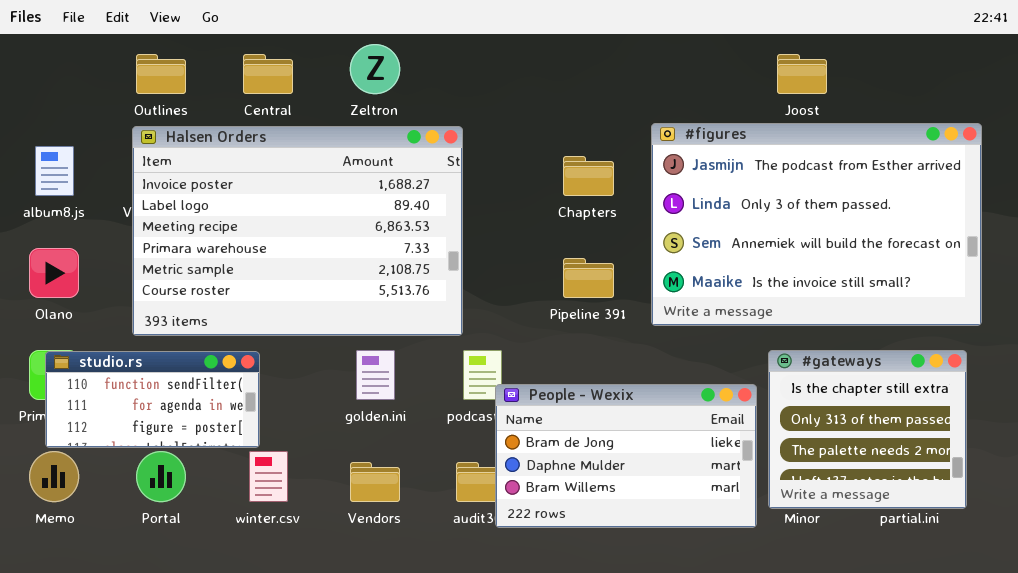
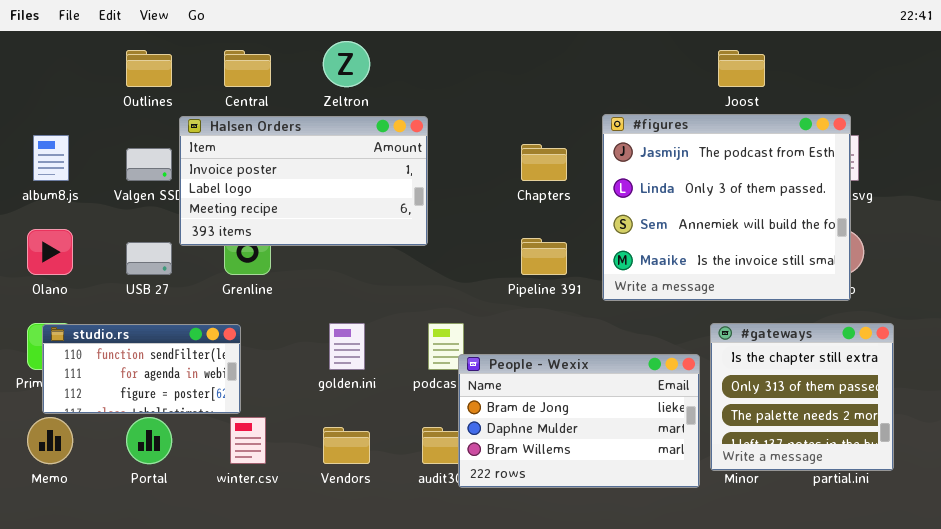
#figures: [651,123,982,326] -> [602,114,851,301], resized
Halsen Orders: [132,126,463,336] -> [179,116,428,246], resized

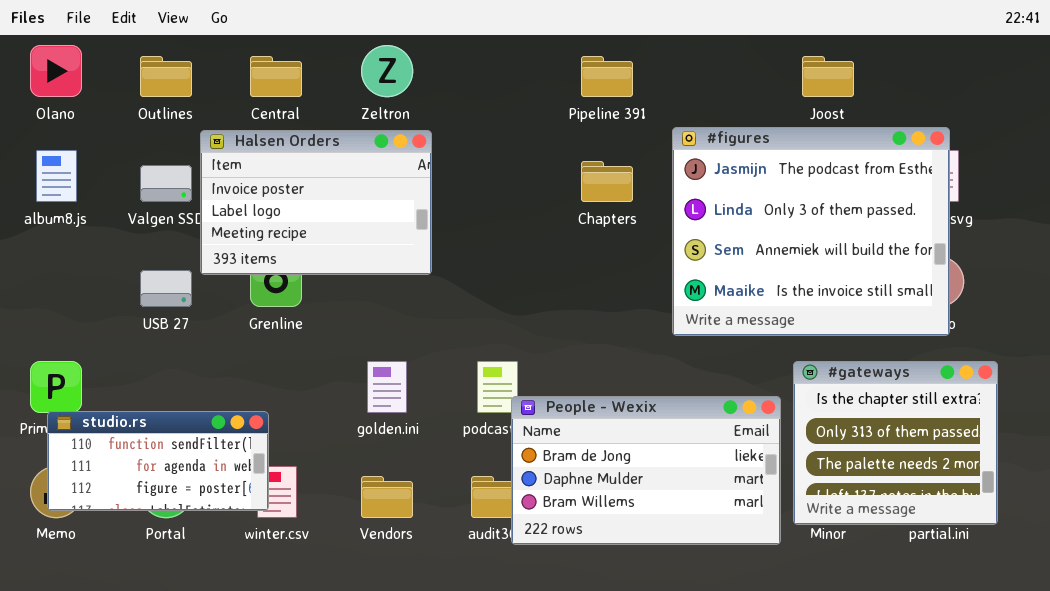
Halsen Orders: [179,116,428,246] -> [200,130,432,275], resized
Olano: [27,229,73,275] -> [30,45,82,97], moved
Pipeline 391: [521,238,567,275] -> [581,56,633,97], moved
studio.rs: [42,324,241,414] -> [47,411,269,511], moved

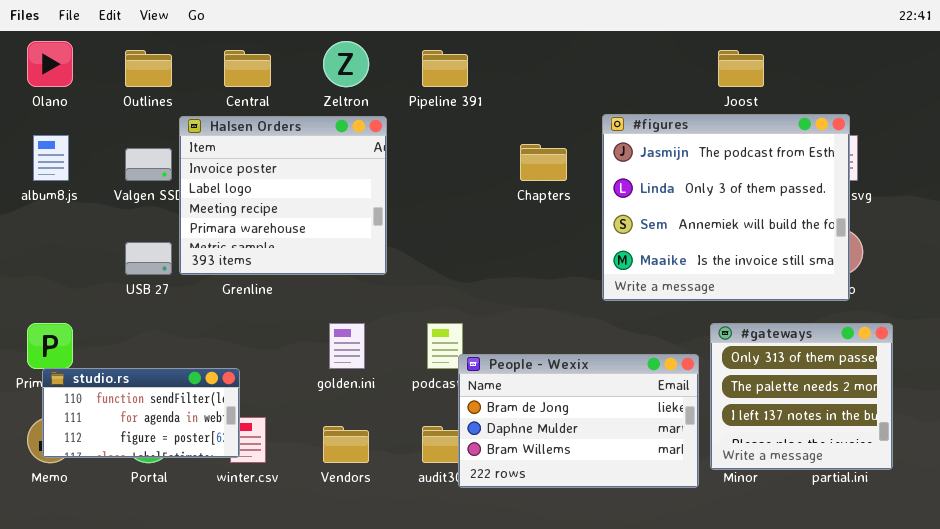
Pipeline 391: [581,56,633,97] -> [422,50,468,87], moved
Halsen Orders: [200,130,432,275] -> [179,116,387,275], resized
#gateways: [793,361,998,525] -> [710,323,893,470], scrolled down 1 row

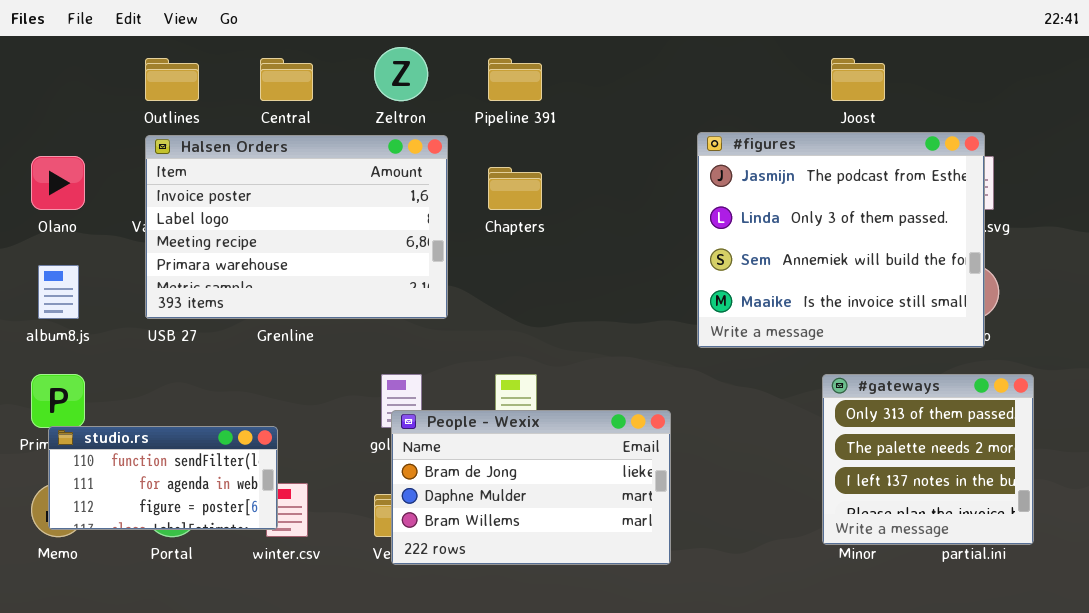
Olano: [27,41,73,87] -> [31,156,85,210], moved
Halsen Orders: [179,116,387,275] -> [145,135,448,319], resized
album8.js: [33,135,69,181] -> [38,265,79,319], moved
Chapters: [520,144,567,181] -> [488,167,542,210], moved
People - Wexix: [458,354,699,488] -> [391,410,671,565], moved

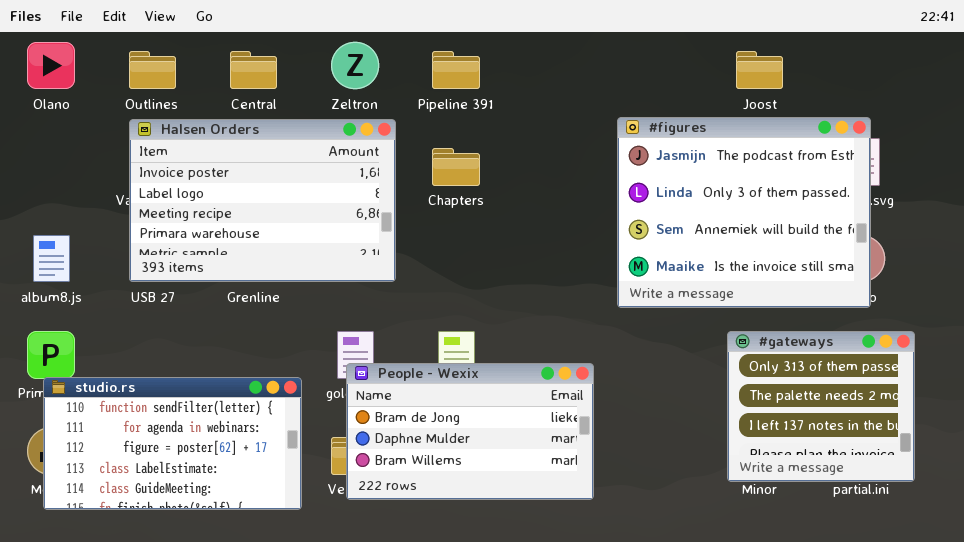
Olano: [31,156,85,210] -> [27,42,75,89], moved
studio.rs: [48,426,278,530] -> [43,377,302,510], resized

